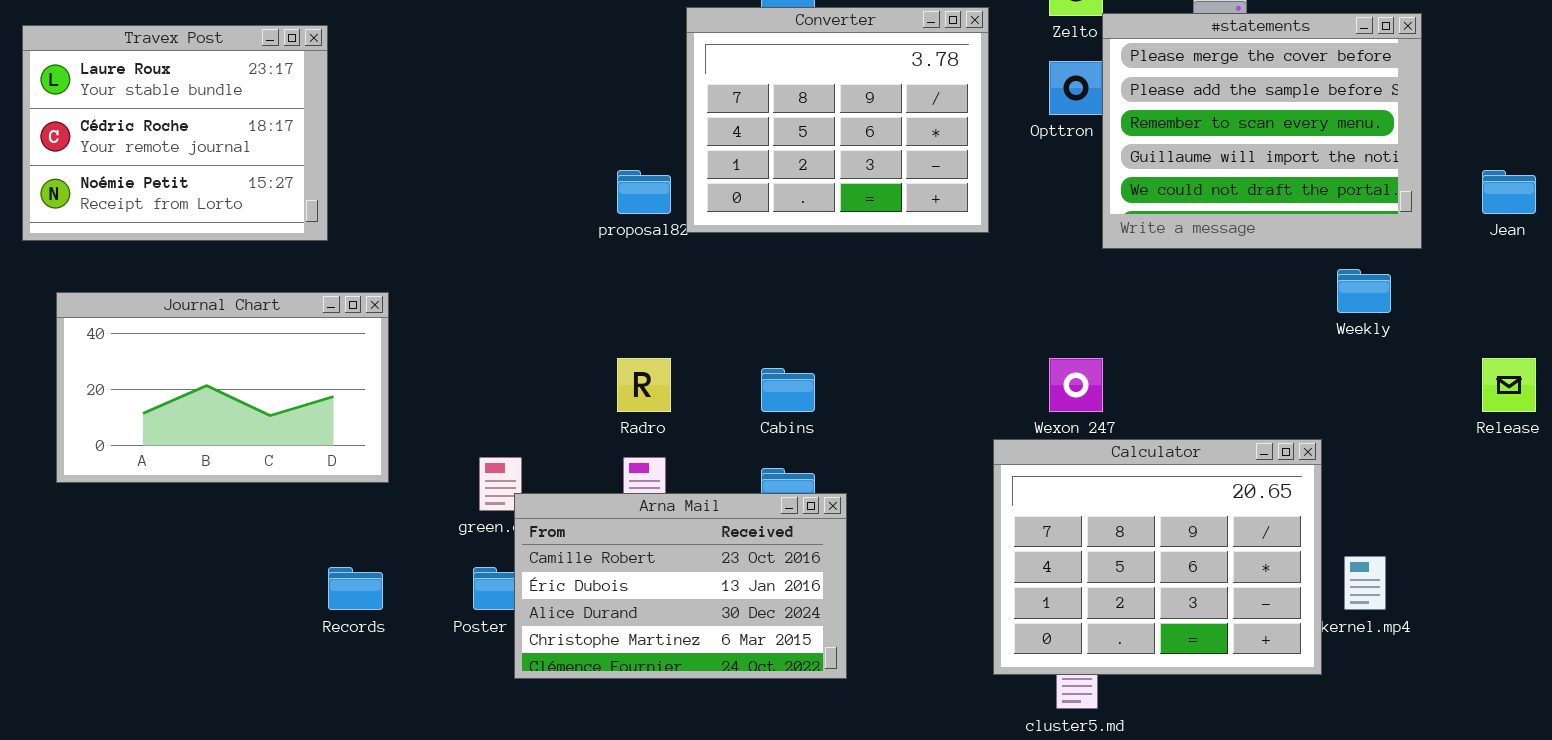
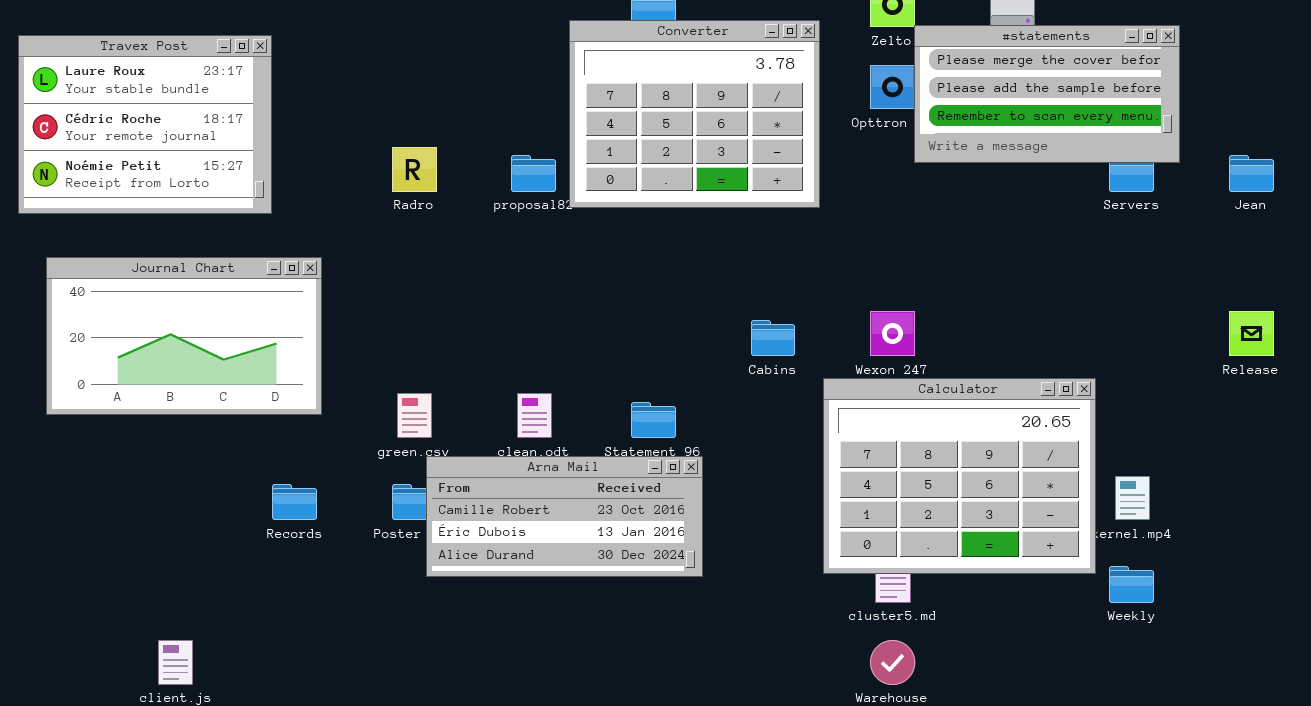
#statements: [1102,13,1422,249] -> [914,25,1180,163], resized
Weekly: [1337,269,1391,313] -> [1109,566,1154,603], moved
Radro: [617,358,671,412] -> [392,147,437,192], moved
Cabins: [761,368,815,412] -> [751,320,795,356], moved
Arna Mail: [514,493,847,679] -> [426,456,703,577], resized

